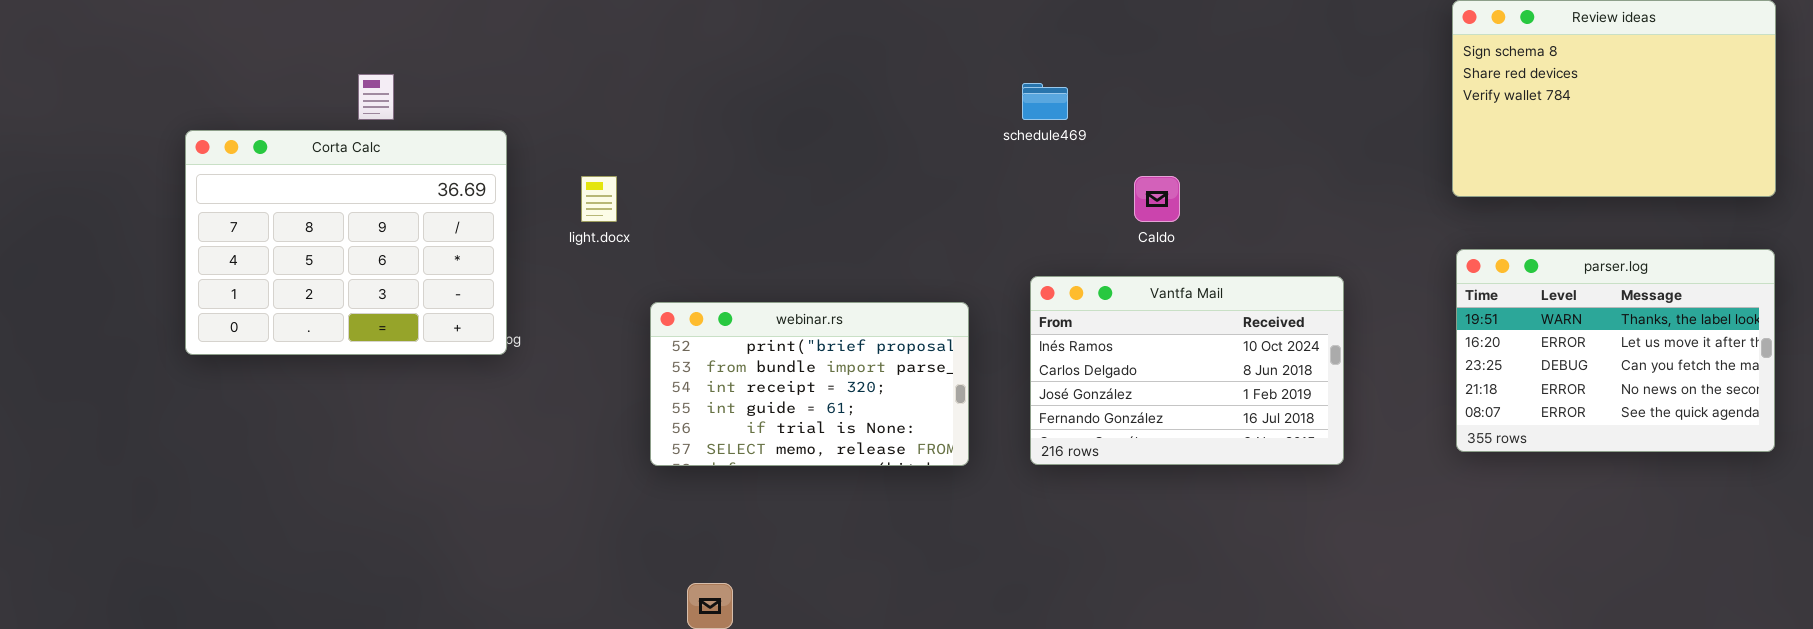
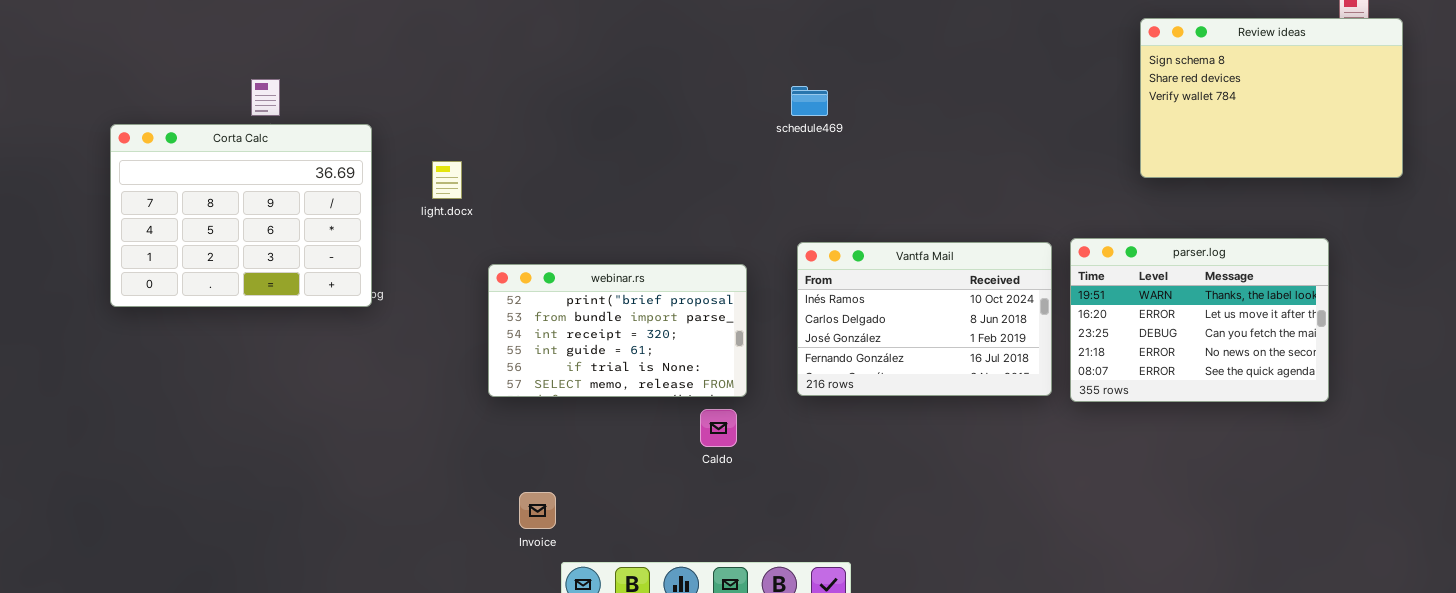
Caldo: [1134,176,1180,222] -> [700,409,737,447], moved
parser.log: [1456,249,1775,452] -> [1070,238,1329,402], moved

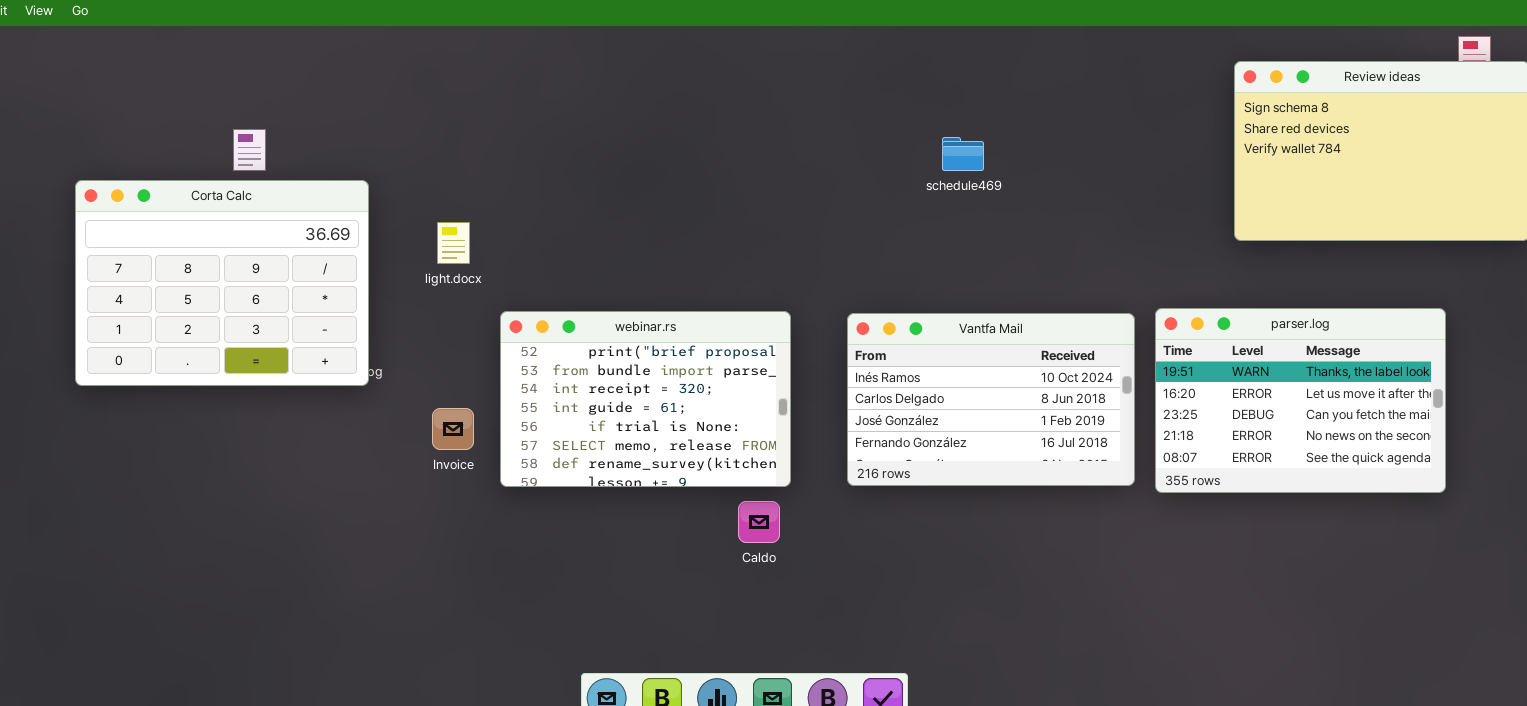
schedule469: [791,86,828,116] -> [942,137,984,171], moved
webinar.rs: [488,264,747,397] -> [500,311,791,487], resized
Invoice: [519,492,556,529] -> [432,408,474,450], moved

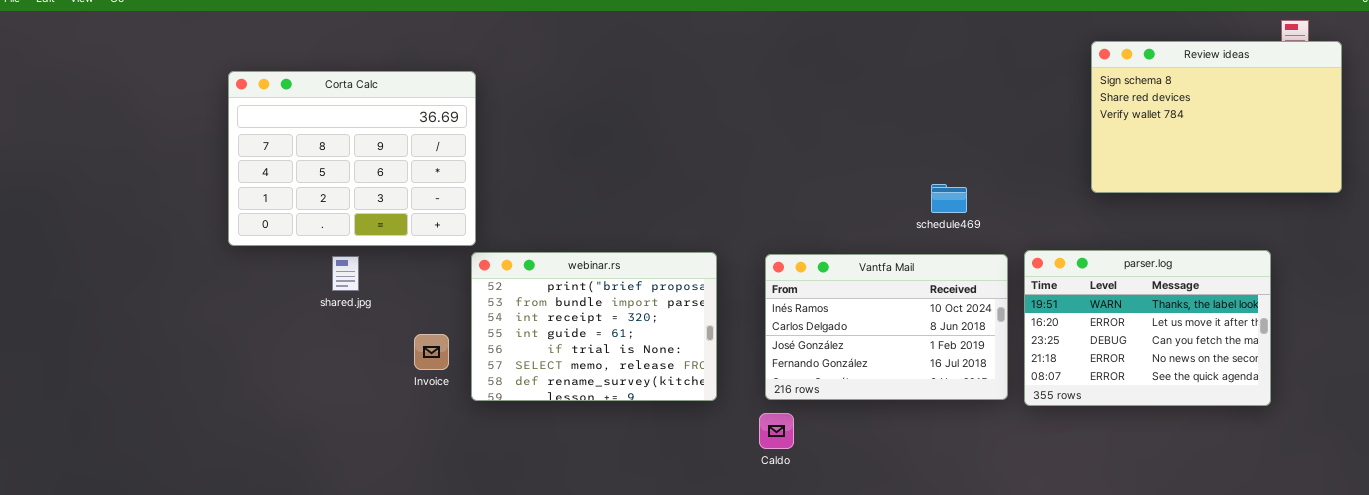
schedule469: [942,137,984,171] -> [931,184,967,213], moved
Corta Calc: [75,180,369,386] -> [228,71,476,246], moved
Caldo: [738,501,780,543] -> [759,413,794,449], moved

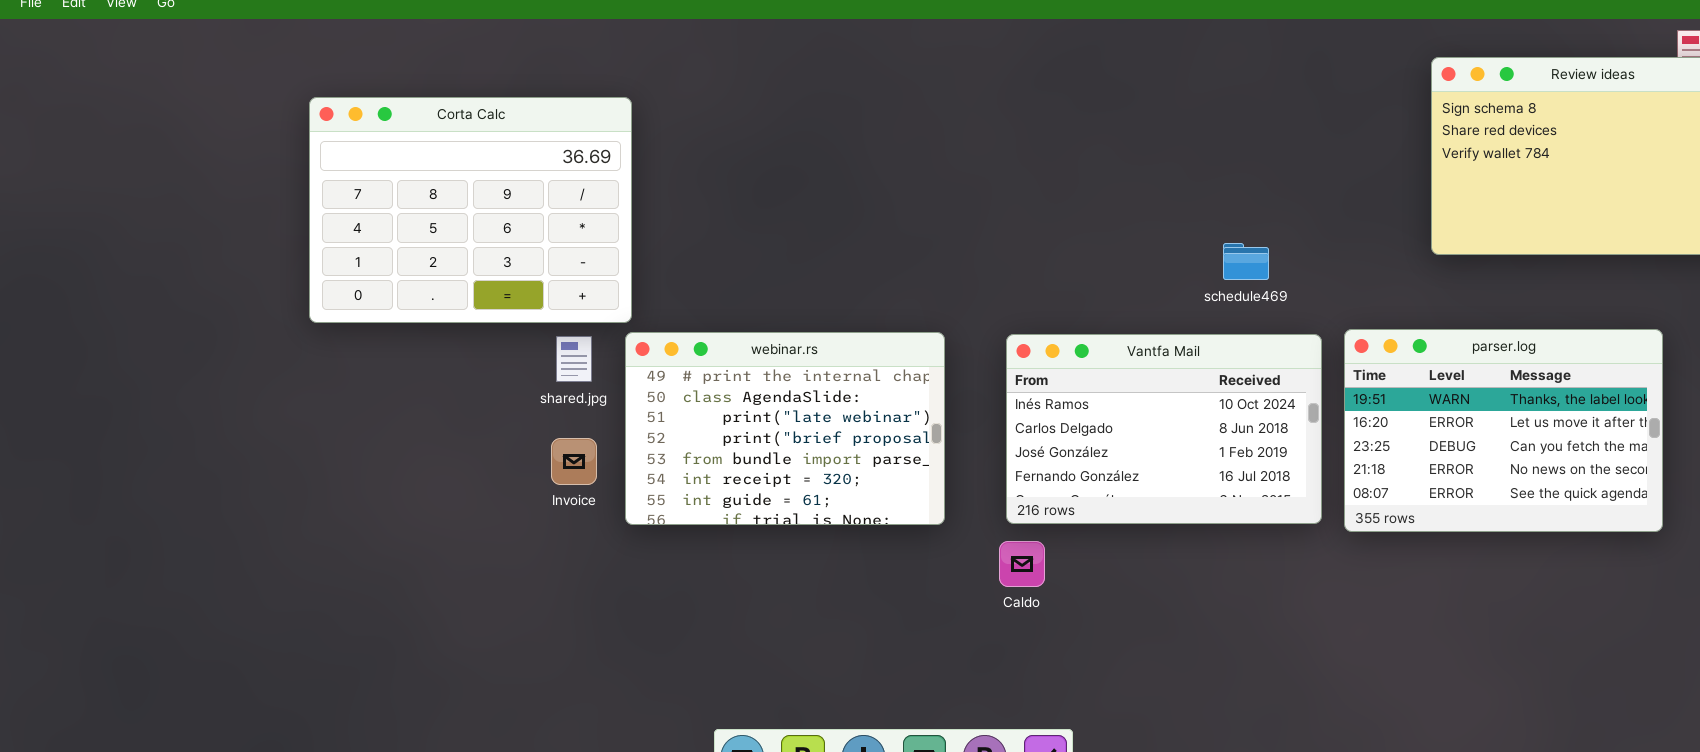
webinar.rs: [471,252,717,401] -> [625,332,945,525], scrolled up 3 rows
shared.jpg: [332,256,359,291] -> [556,336,592,382], moved

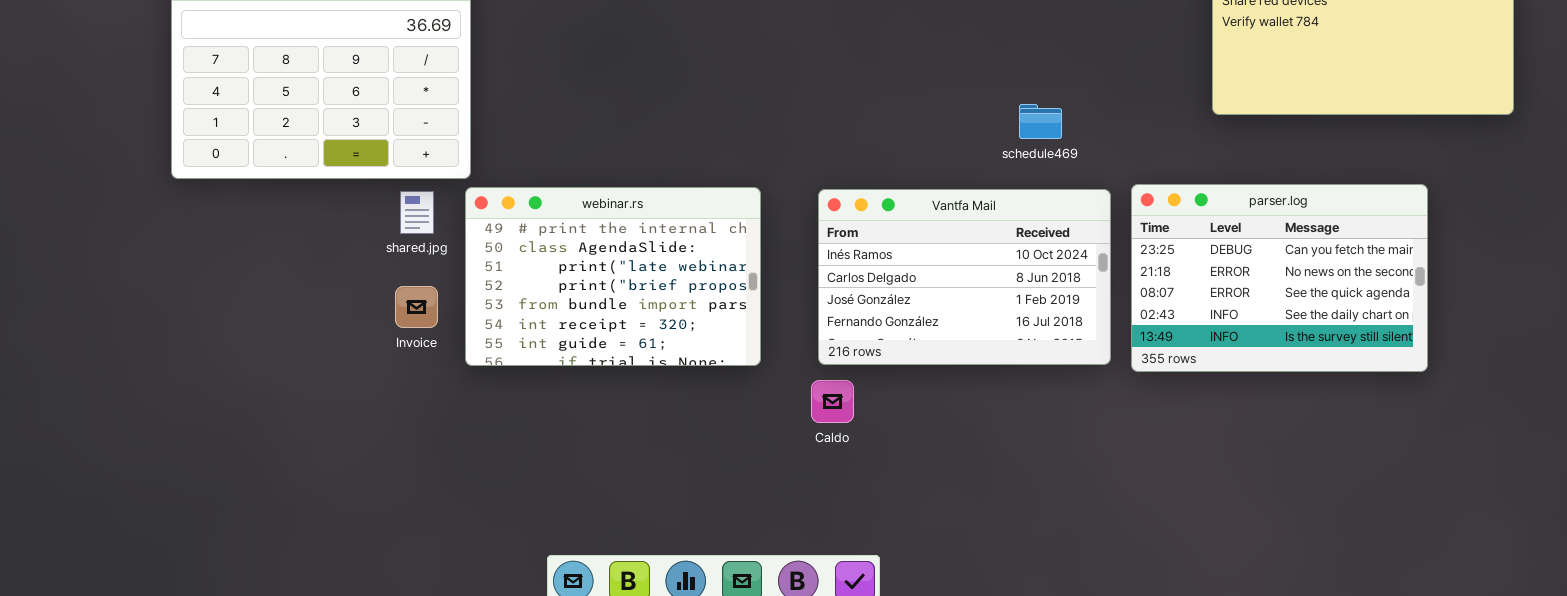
parser.log: [1344,329,1663,532] -> [1131,184,1428,372], scrolled down 2 rows

